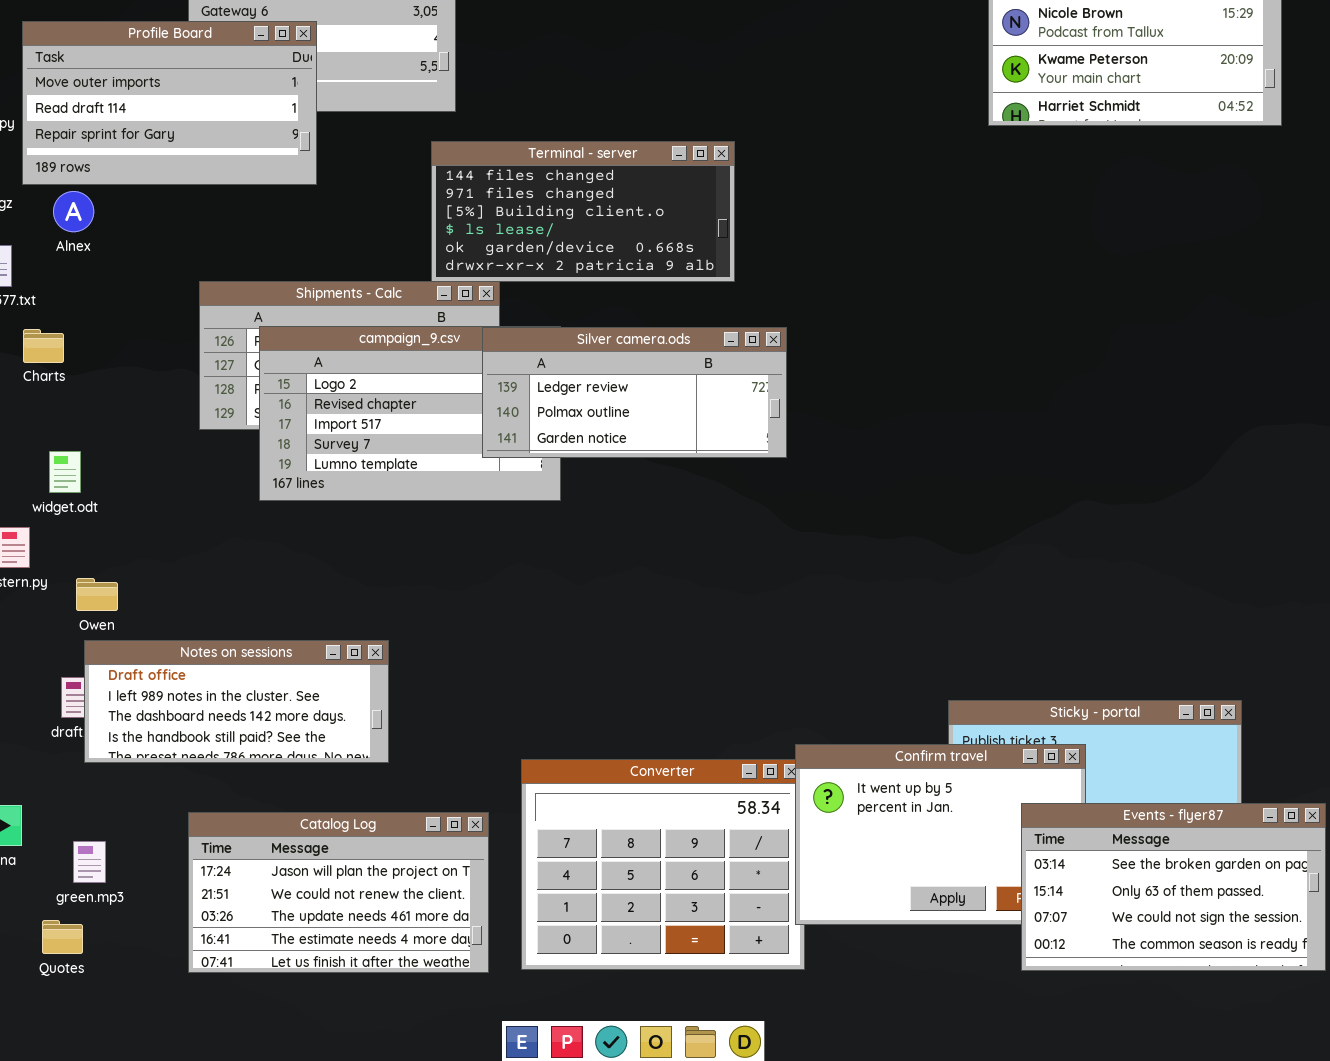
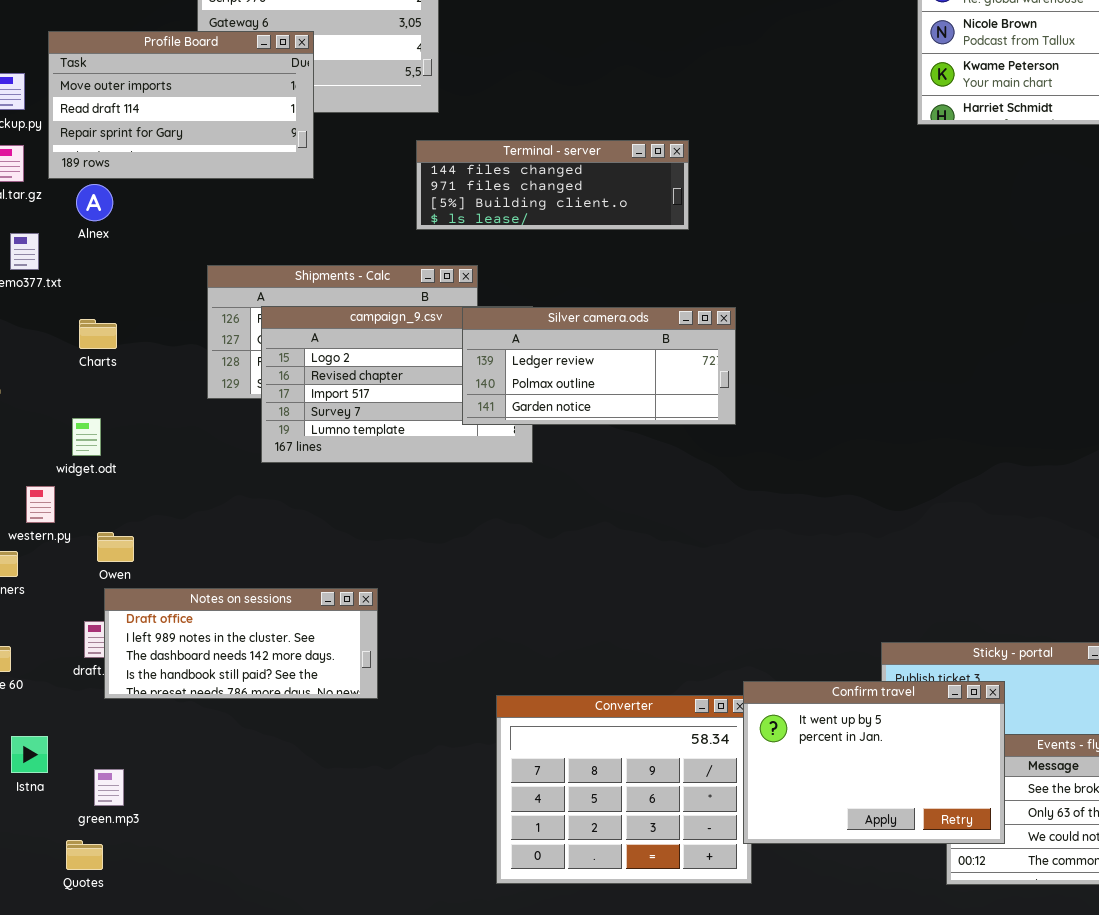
Terminal - server: [431,141,735,282] -> [416,140,689,230], resized
Charts: [23,329,64,363] -> [79,319,117,349], moved
Confirm travel: [795,744,1086,925] -> [743,681,1005,844], raised
Catalog Log: [188,812,489,973] -> none, closed

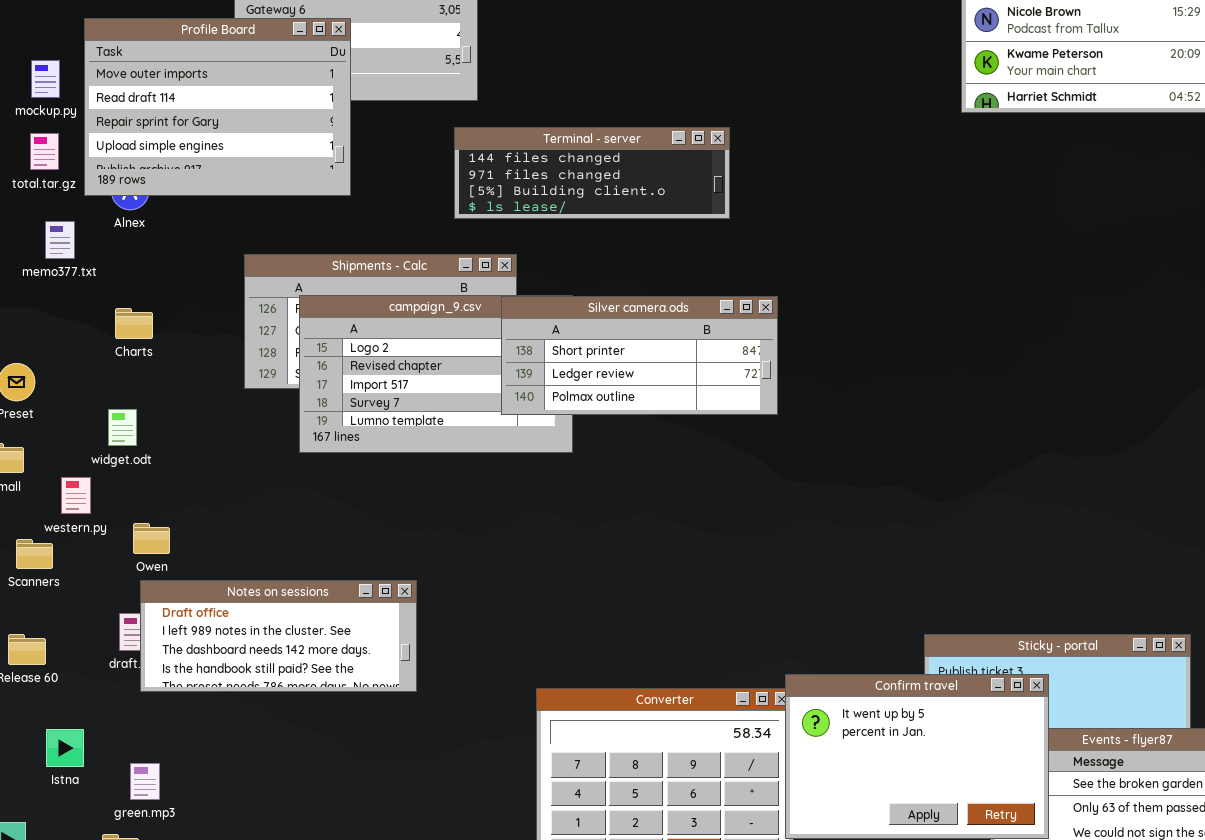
Profile Board: [48,31,314,179] -> [84,18,351,196], resized
Silver camera.ods: [462,307,736,425] -> [501,296,778,415], scrolled up 1 row

